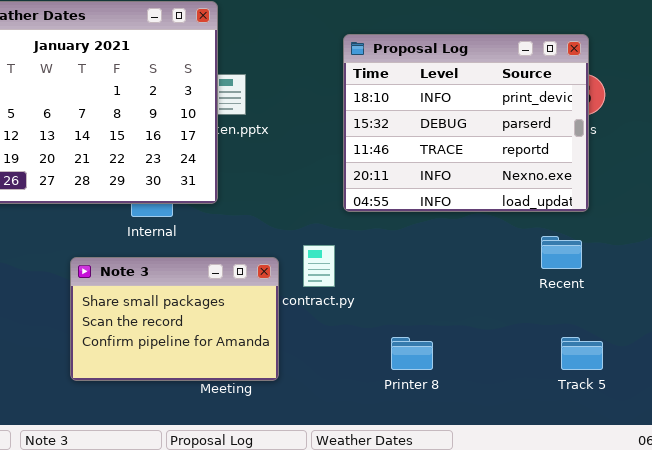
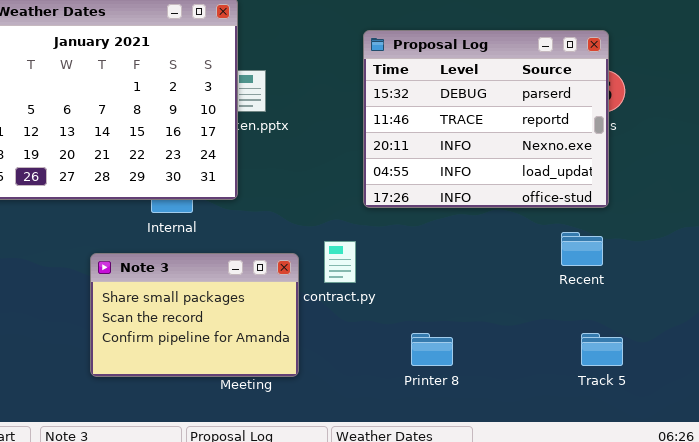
Proposal Log: [343,34,589,212] -> [363,30,609,208], scrolled down 1 row

